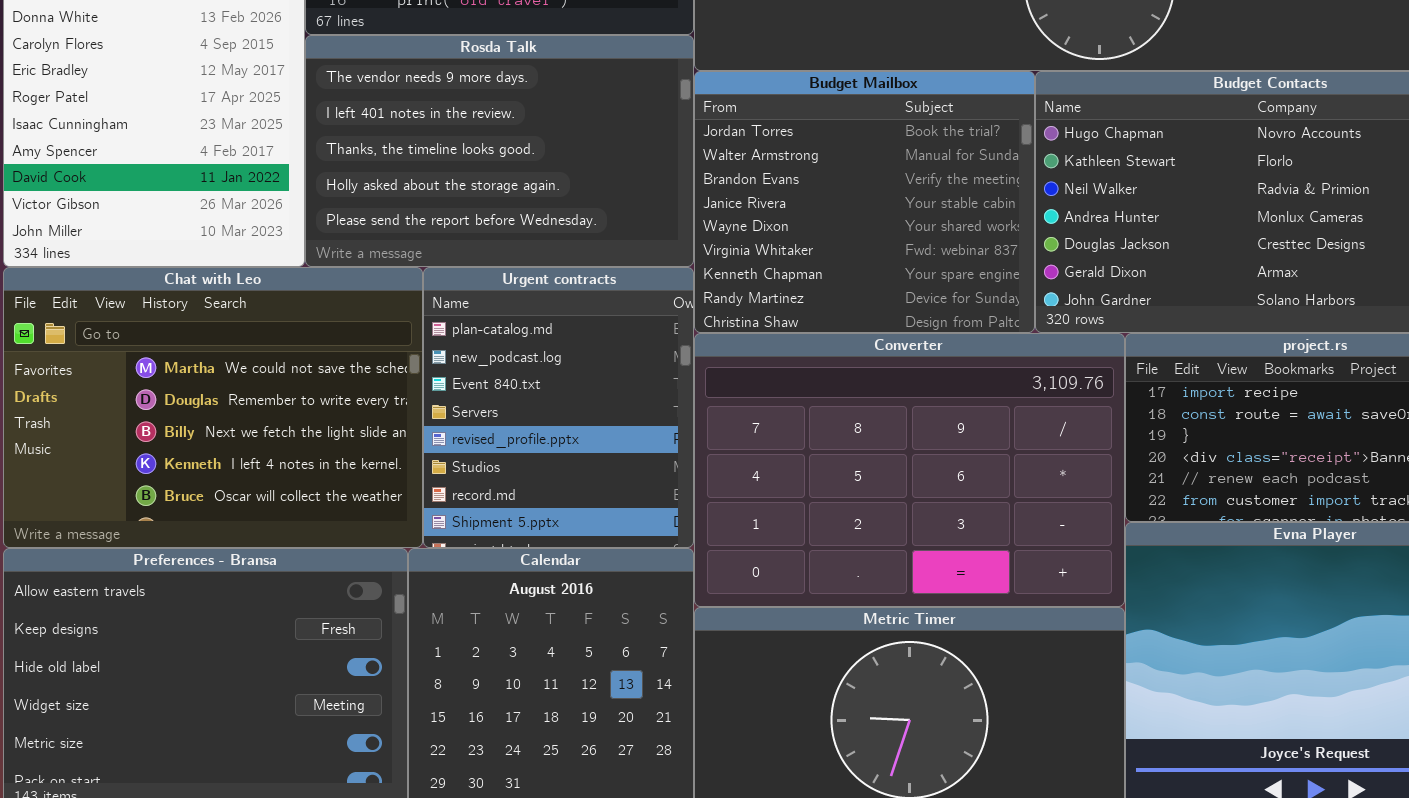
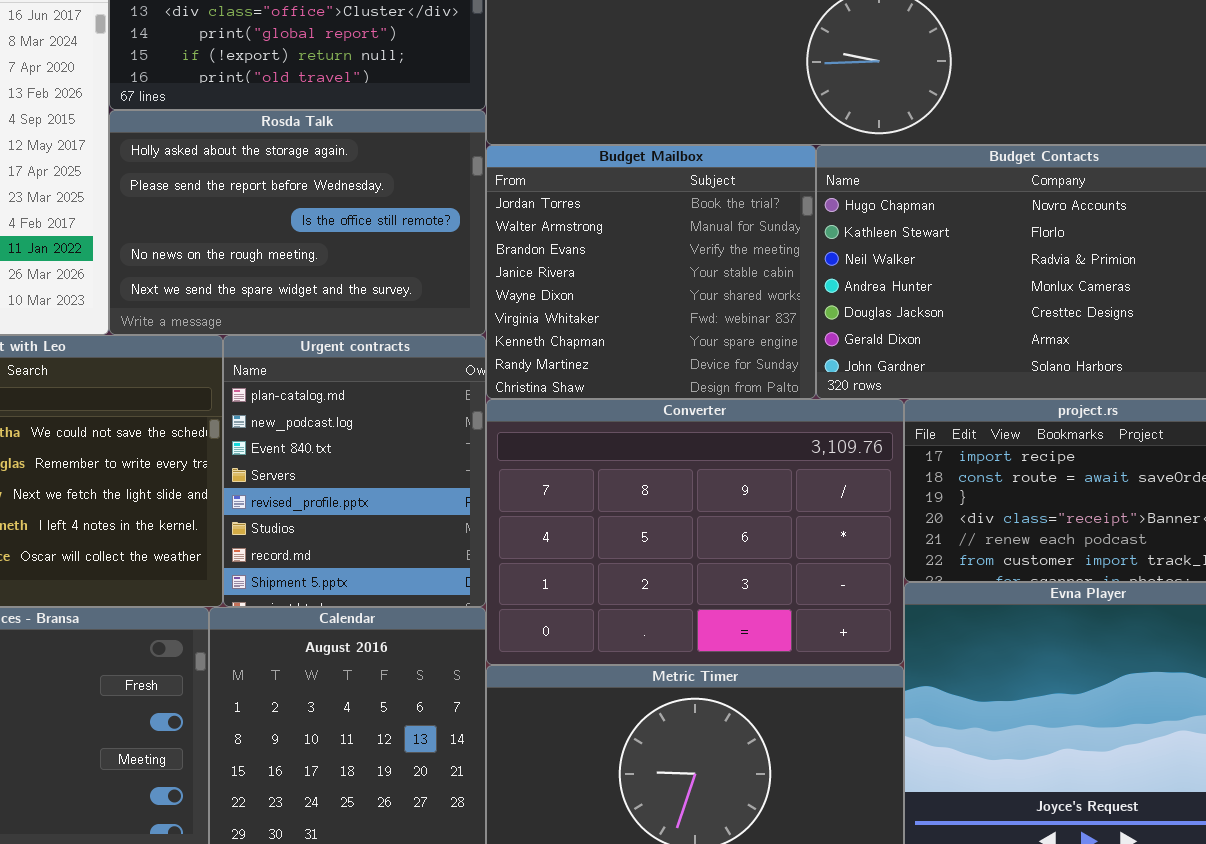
Rosda Talk: [305,35,694,267] -> [109,110,486,335], scrolled down 3 rows

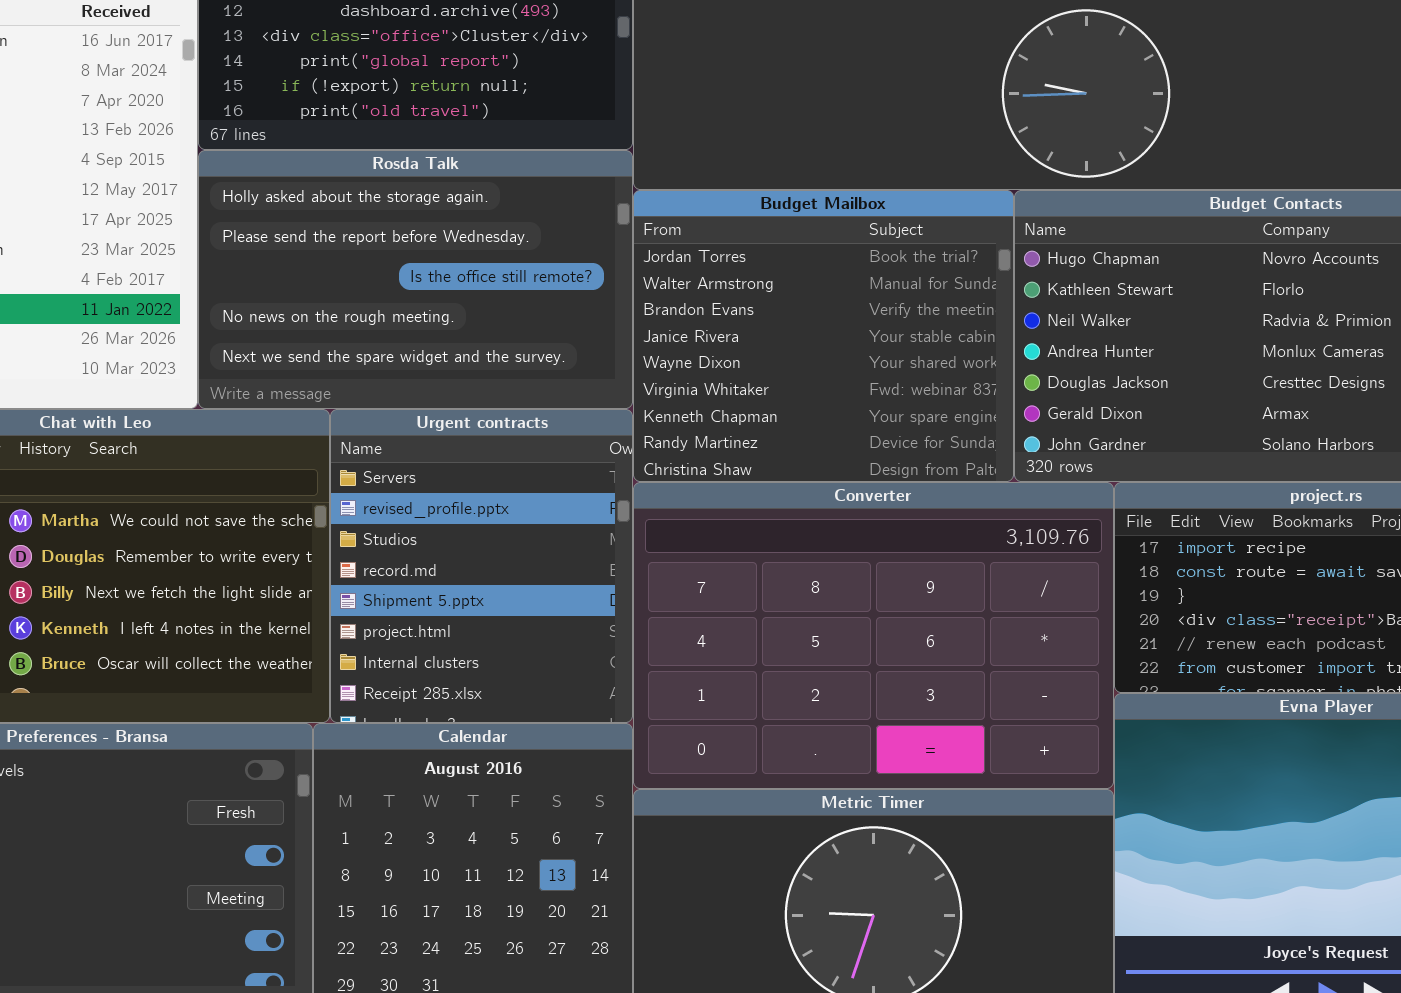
Urgent contracts: [223,335,486,607] -> [330,409,633,723], scrolled down 3 rows

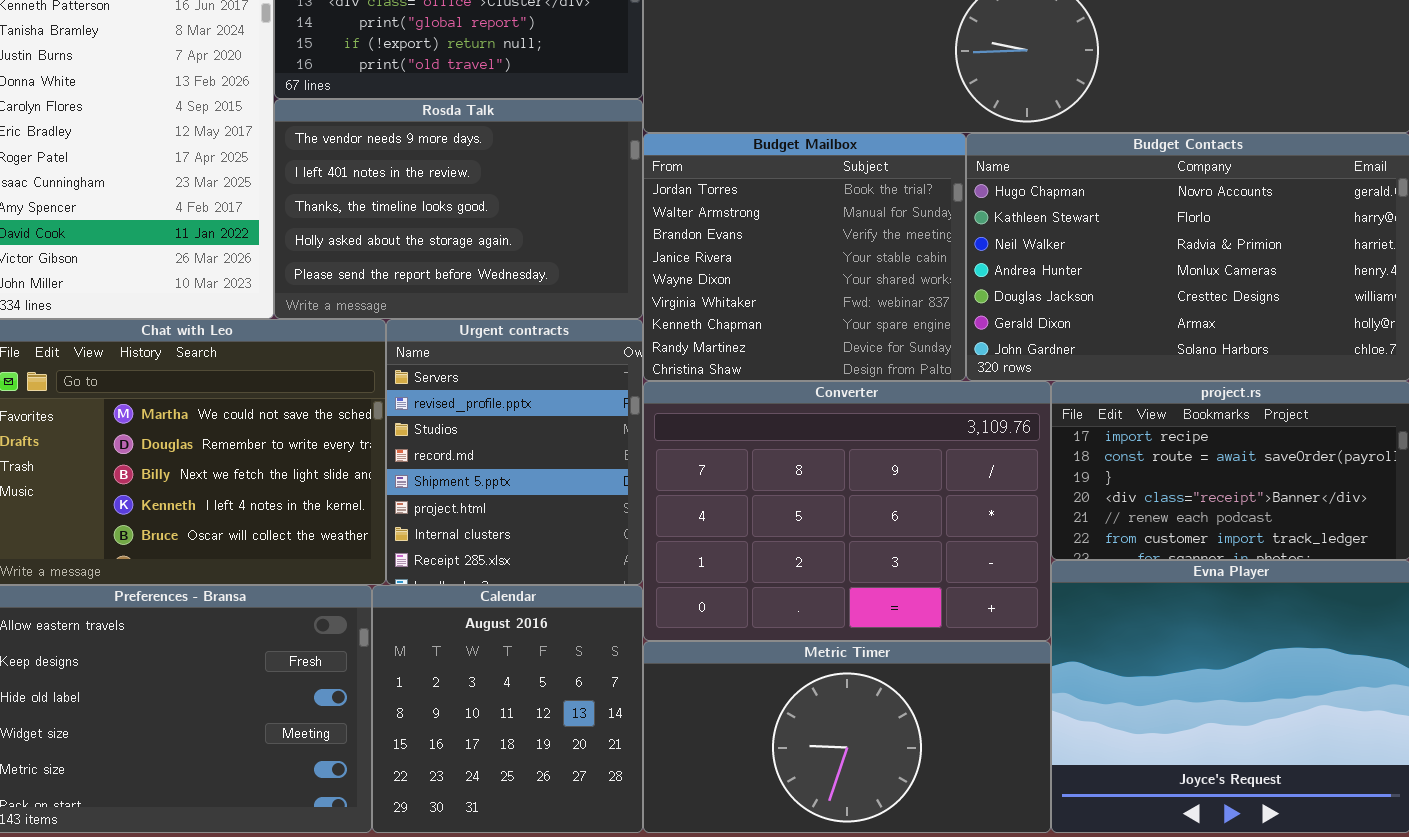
Rosda Talk: [198,150,633,409] -> [274,99,643,319], scrolled up 3 rows

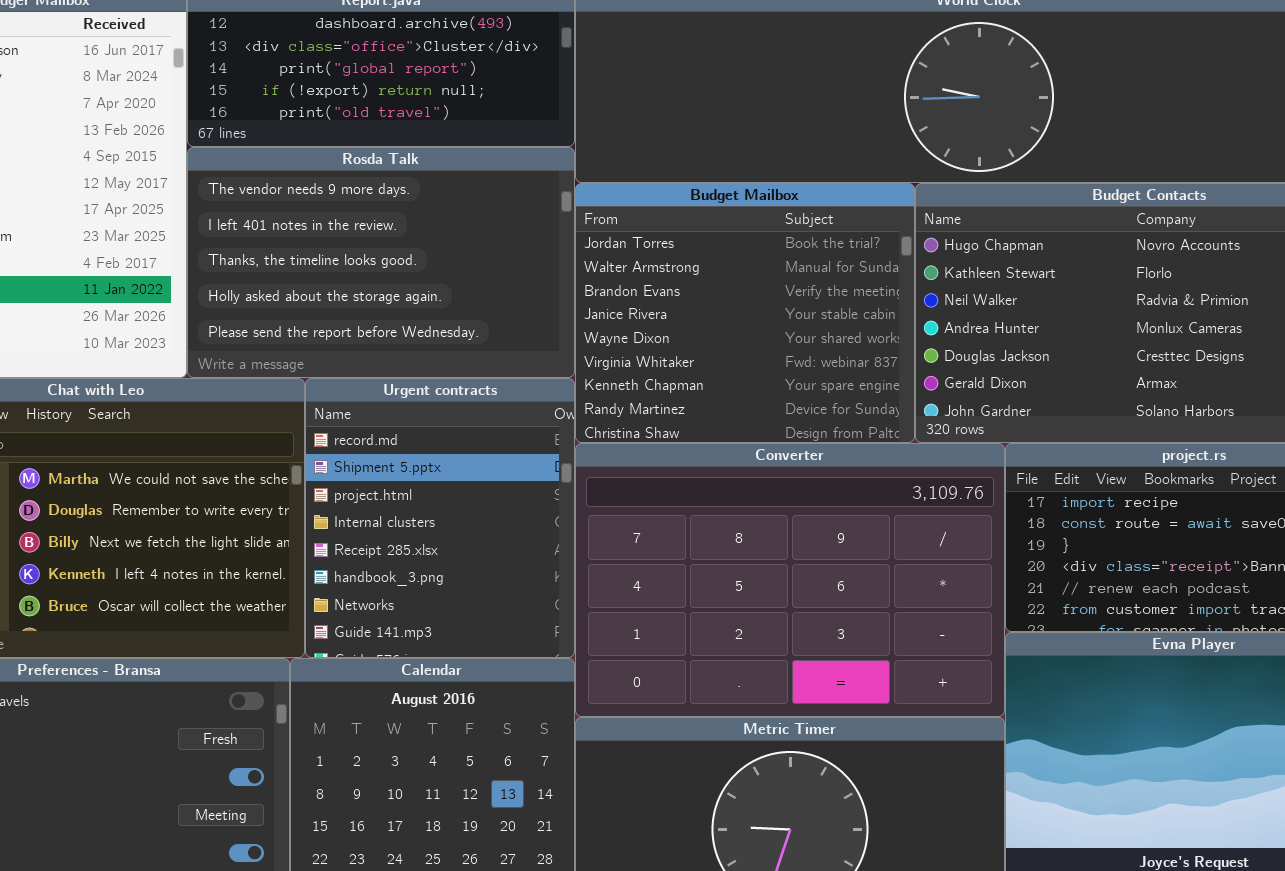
Urgent contracts: [386,319,643,585] -> [305,378,575,658], scrolled down 3 rows

